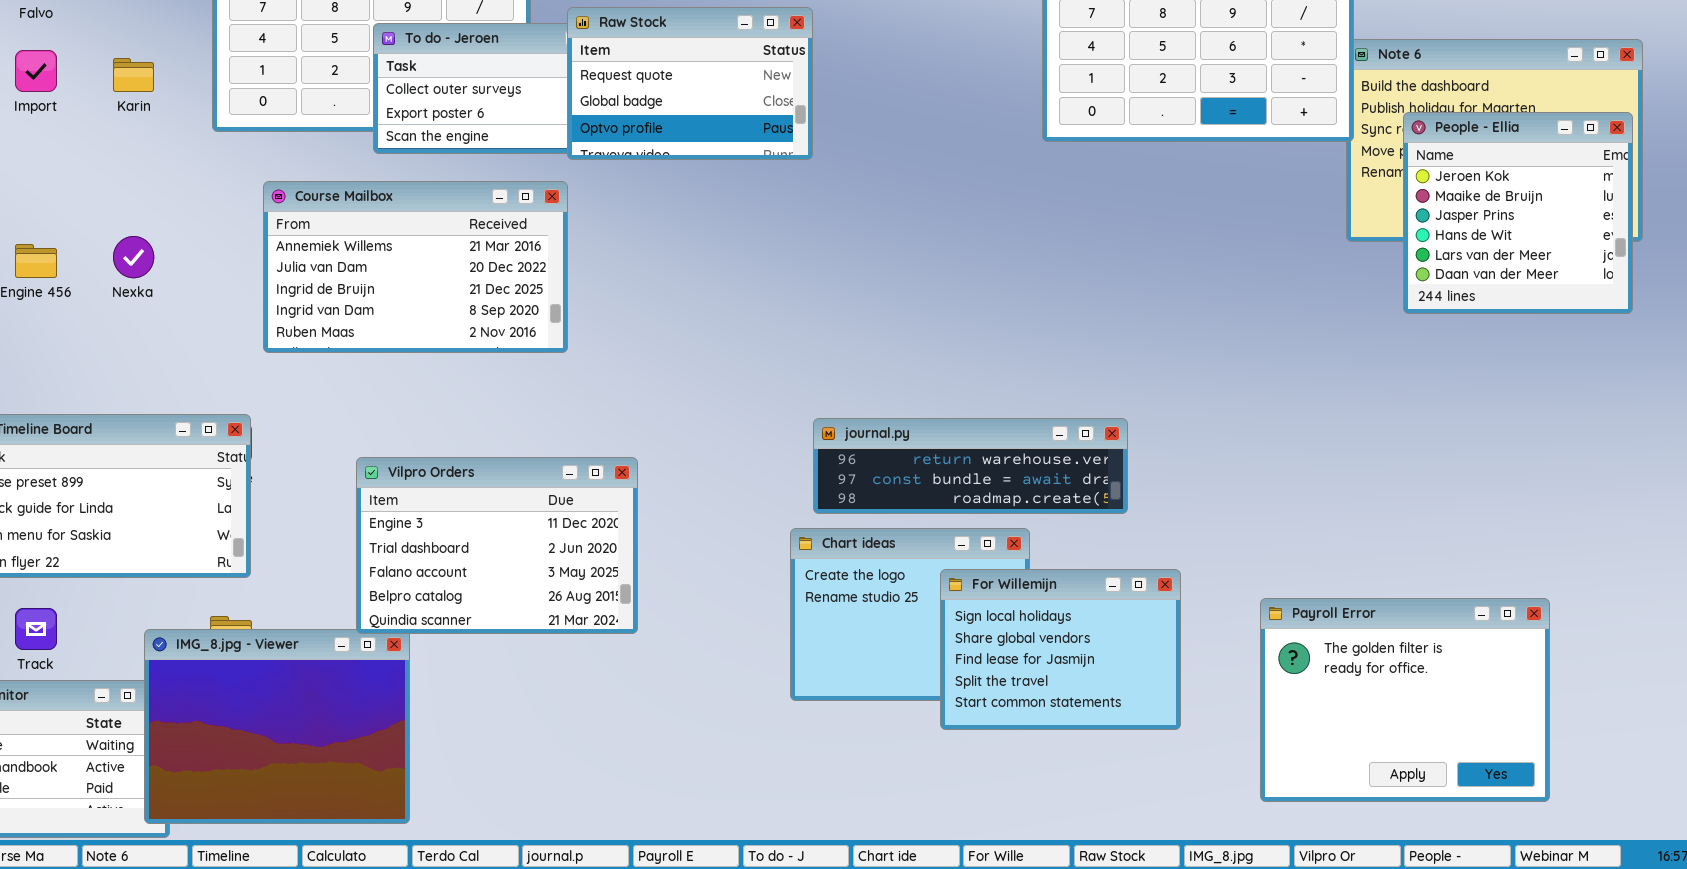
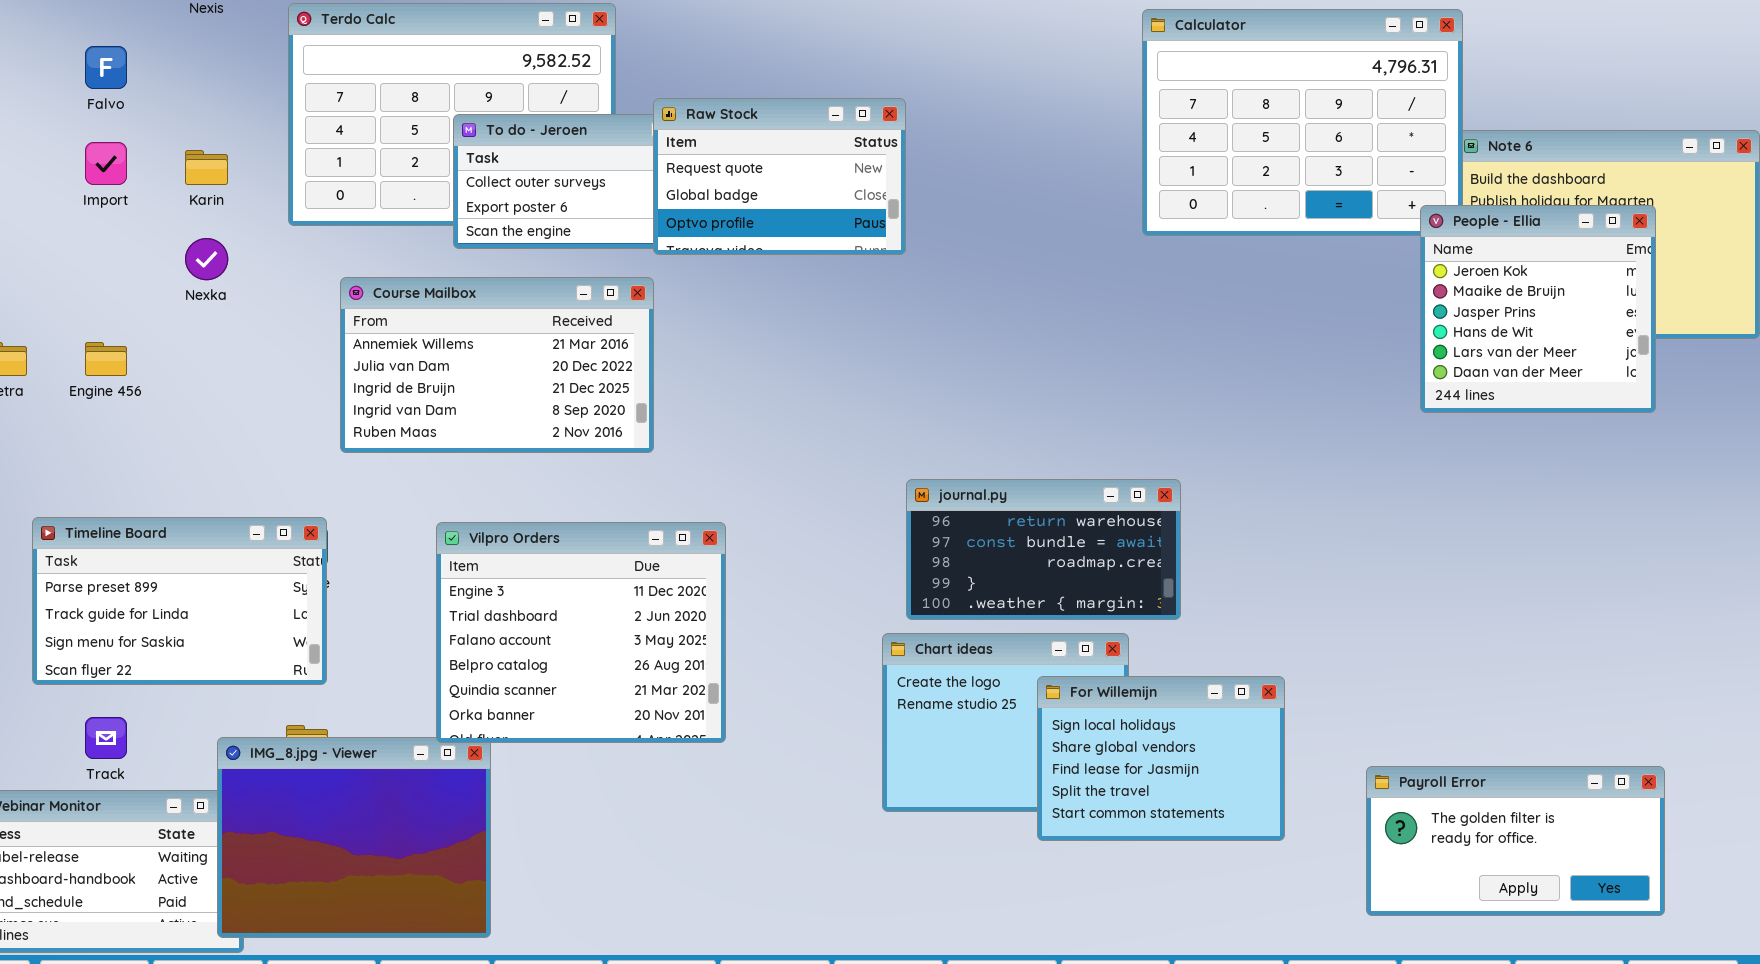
People - Ellia: [1403,112,1633,314] -> [1420,205,1656,413], moved
Nexka: [113,236,154,278] -> [185,238,228,280], moved
journal.py: [813,418,1128,514] -> [906,479,1181,620], resized
Vilpro Orders: [356,457,638,634] -> [436,522,726,743], resized
Payroll Error: [1260,598,1550,802] -> [1366,766,1665,916], resized

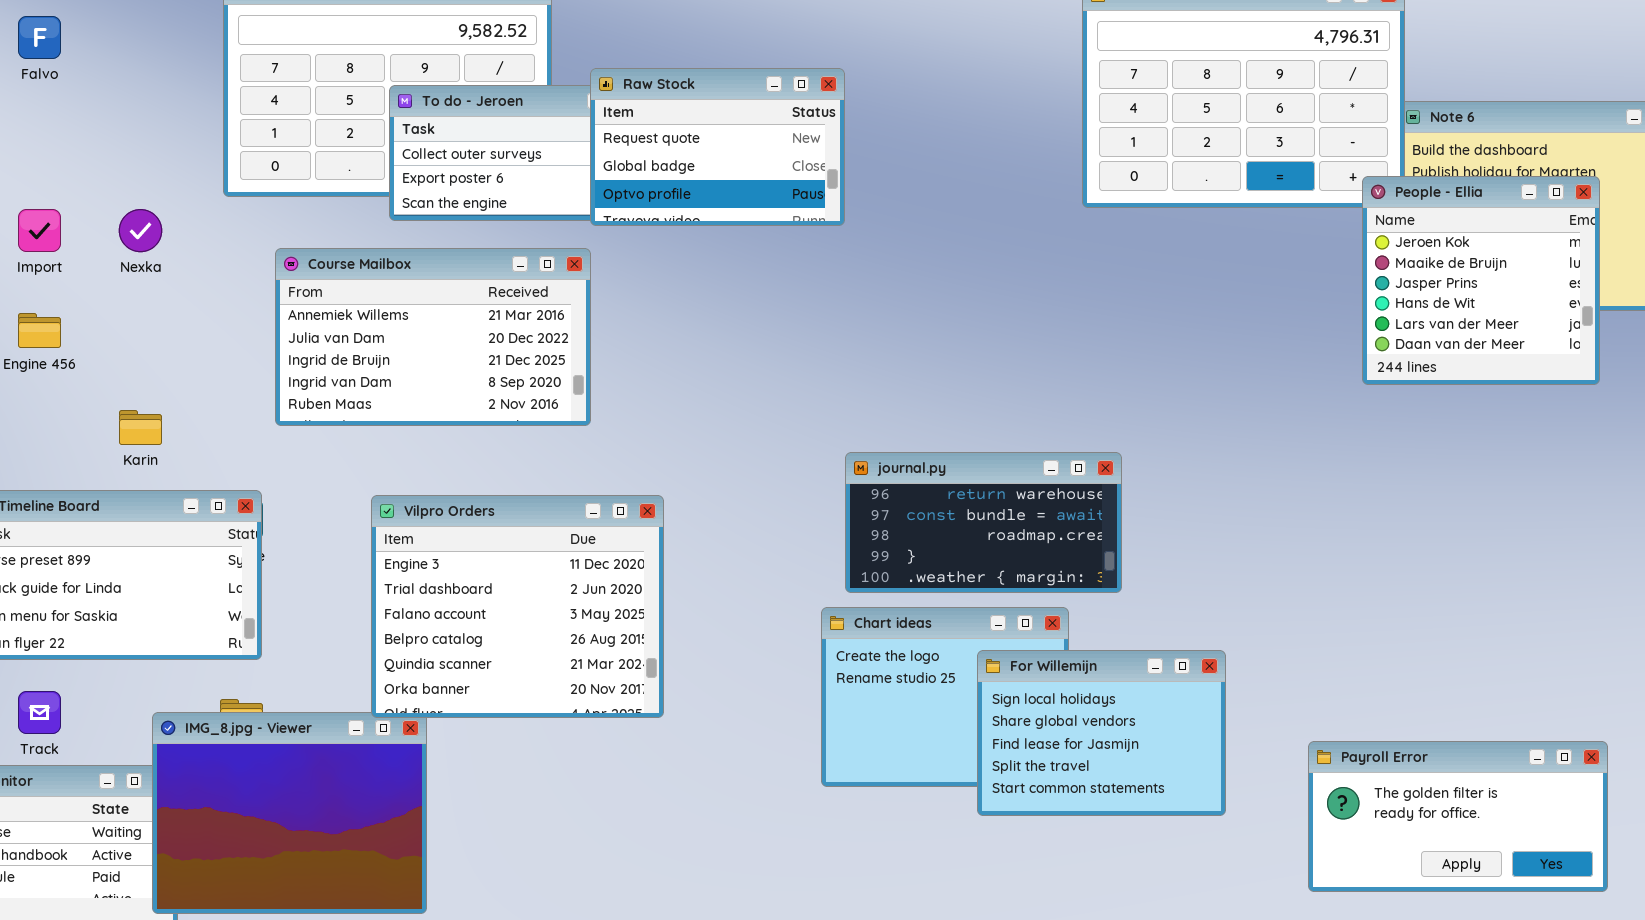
Import: [85,142,127,185] -> [18,209,61,252], moved
Karin: [185,150,228,185] -> [119,410,162,445], moved

